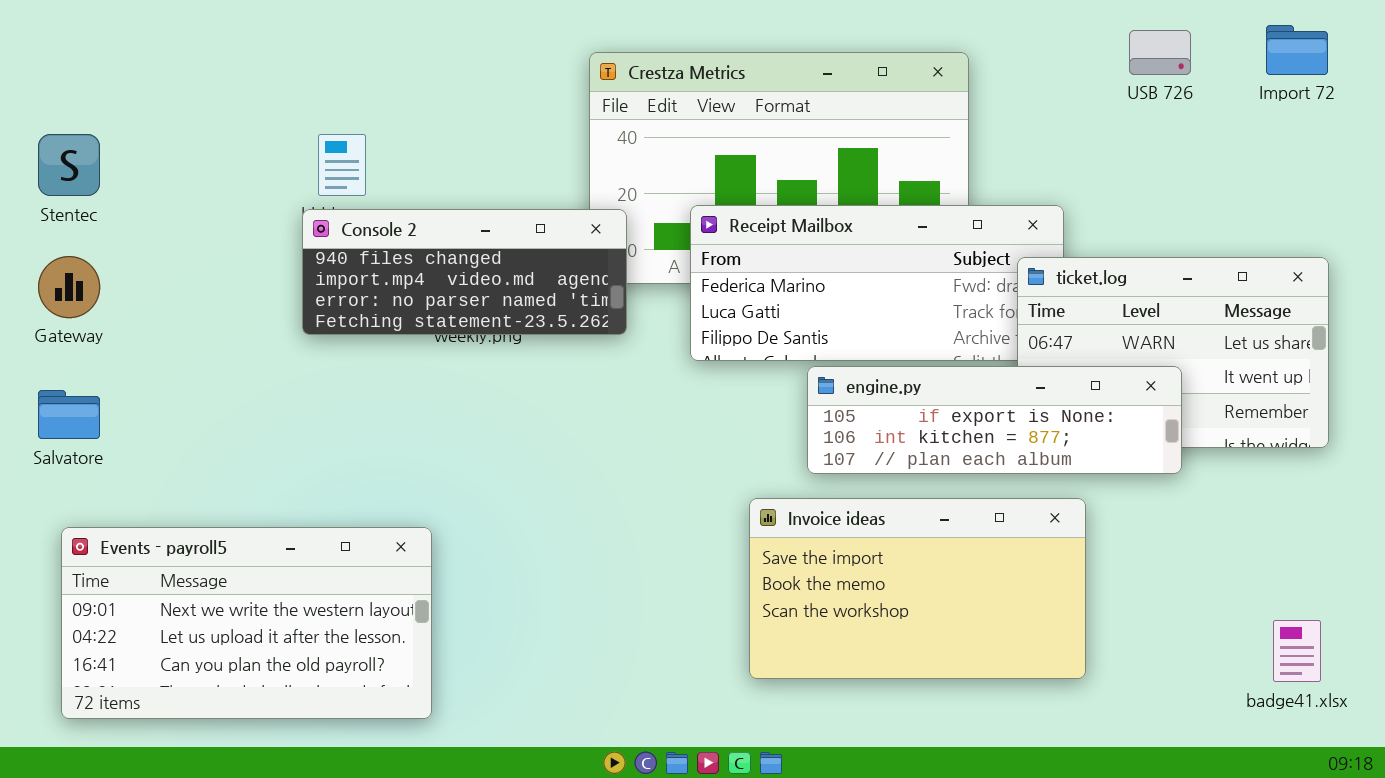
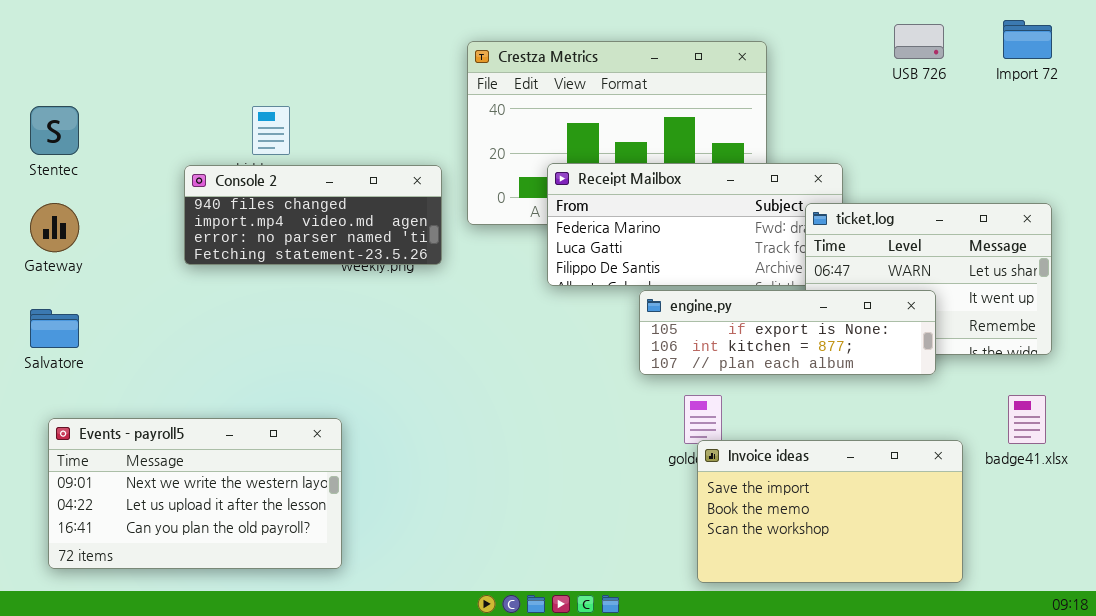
Console 2: [302,209,627,335] -> [184,165,442,265], moved
Invoice ideas: [749,498,1086,679] -> [697,440,963,583], moved
badge41.xlsx: [1273,620,1321,682] -> [1008,395,1046,444], moved

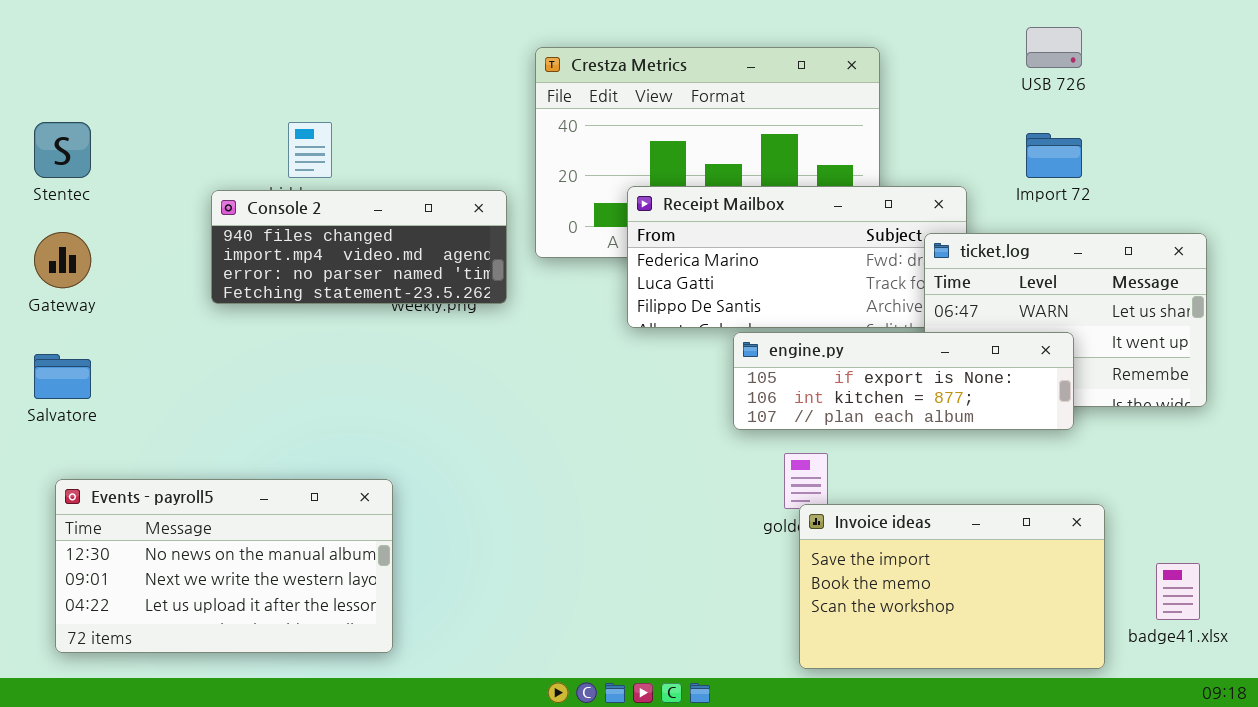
Import 72: [1003,20,1052,59] -> [1026,133,1082,178], moved
badge41.xlsx: [1008,395,1046,444] -> [1156,563,1200,620], moved
Events - payroll5: [48,418,342,569] -> [55,479,393,653], scrolled up 1 row

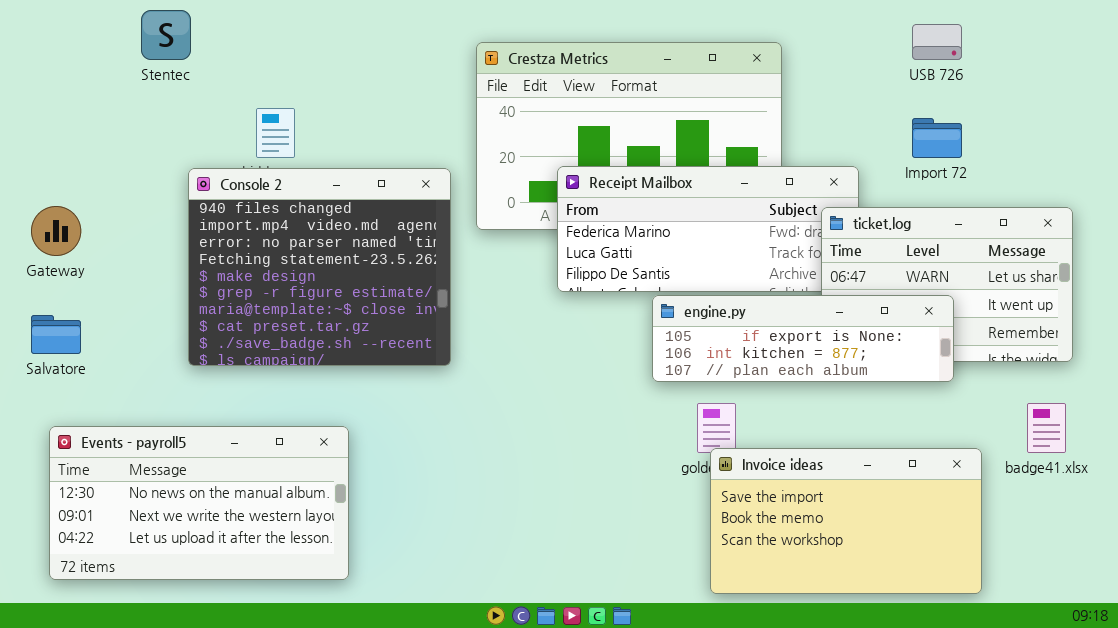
Stentec: [34,122,91,178] -> [141,10,191,60], moved
Console 2: [211,190,507,304] -> [188,168,451,366], resized
badge41.xlsx: [1156,563,1200,620] -> [1027,403,1066,453], moved

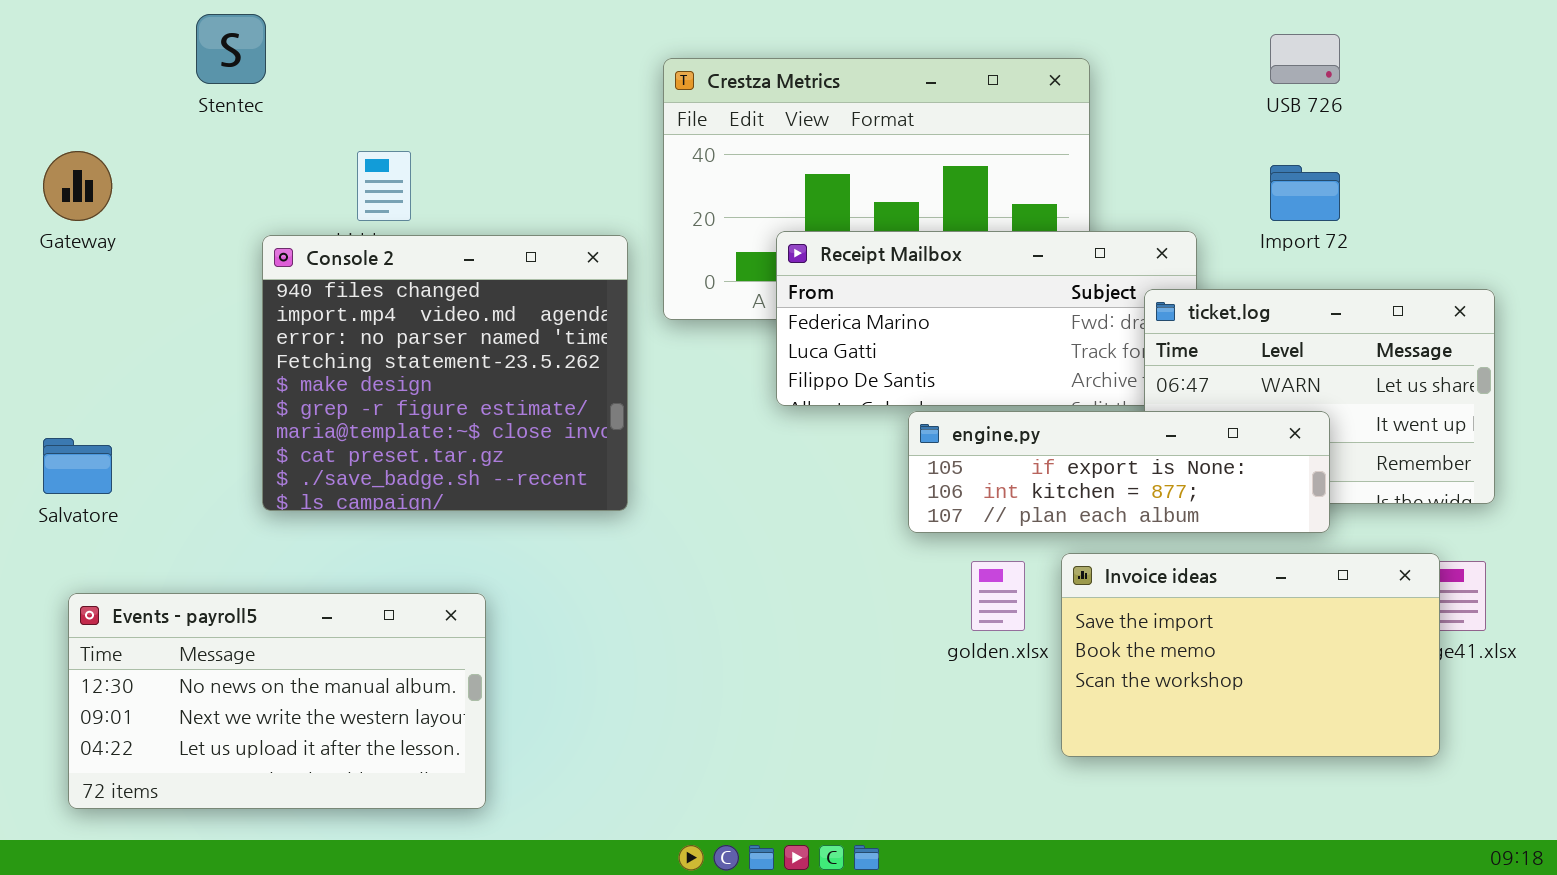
Gateway: [31,206,81,256] -> [43,151,112,221], moved
Invoice ideas: [710,448,982,594] -> [1061,553,1440,757], moved

